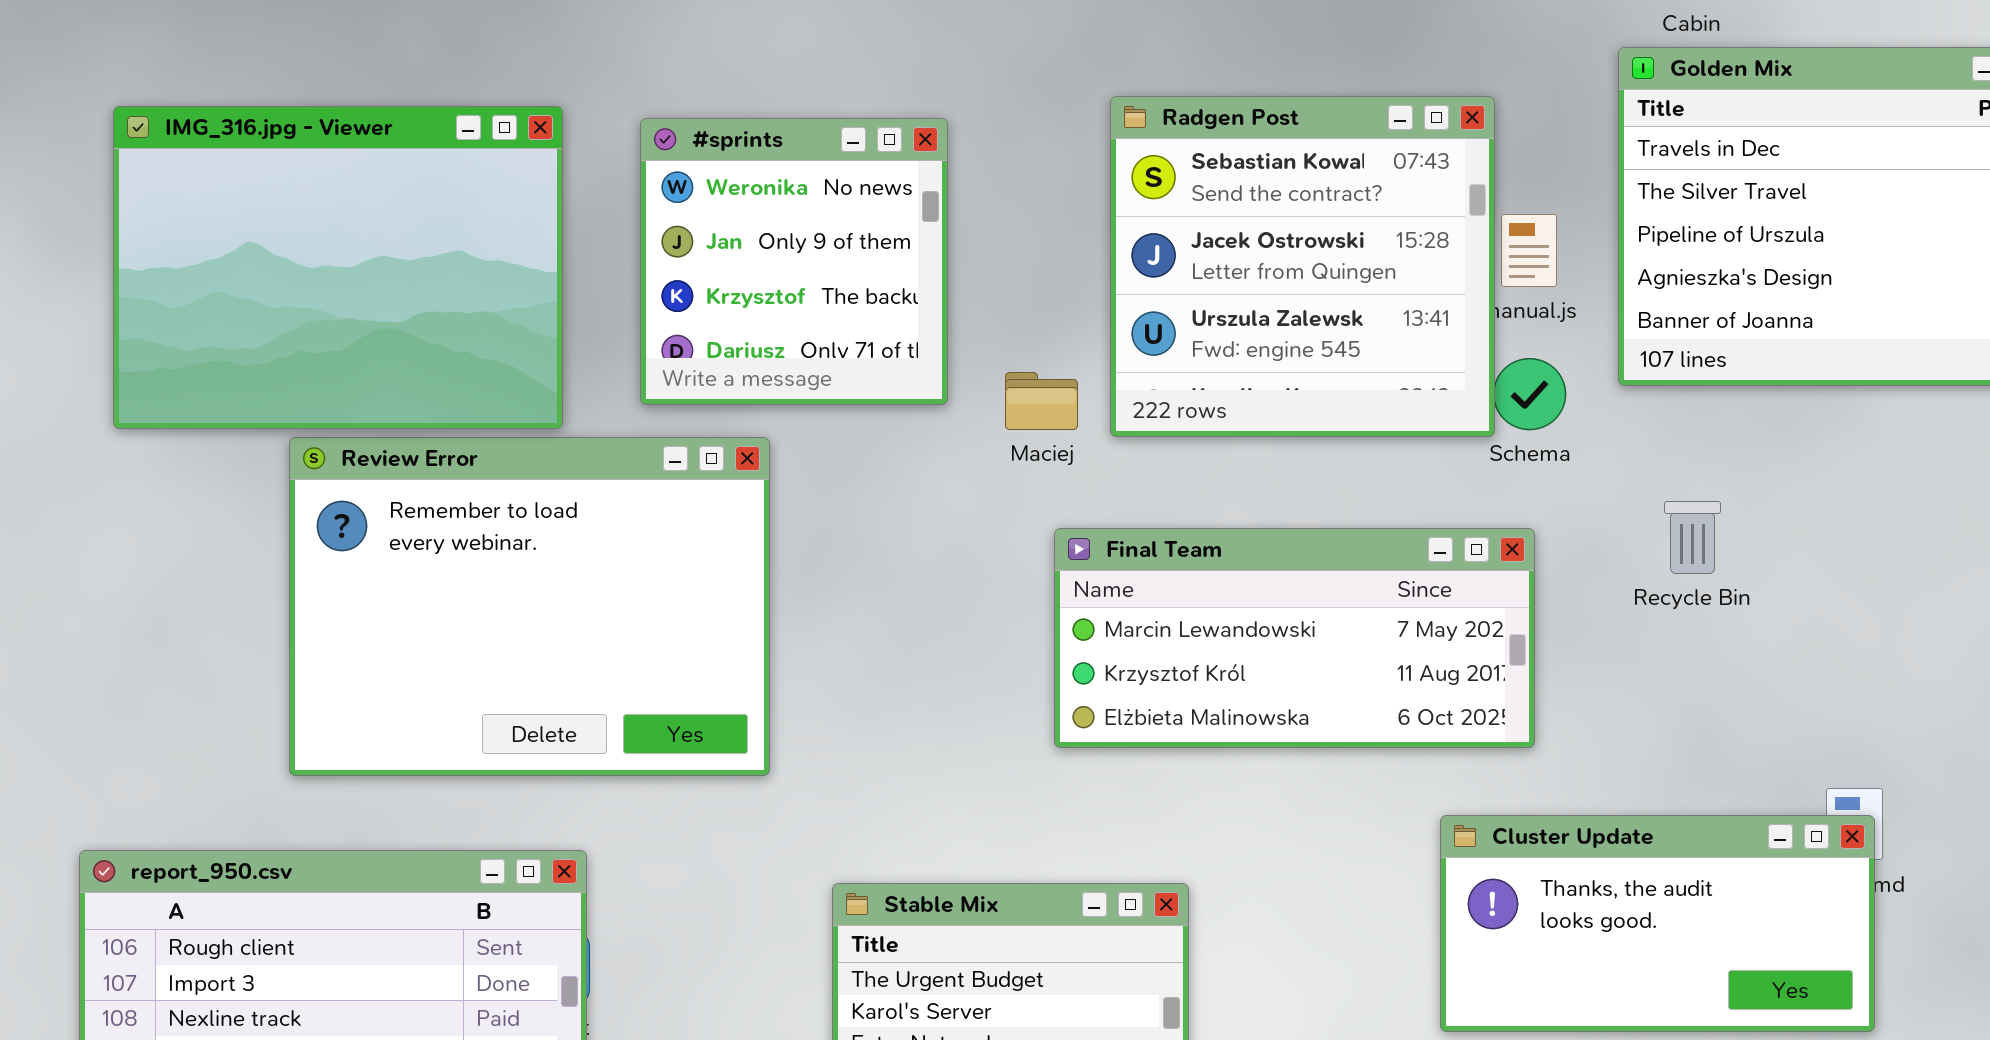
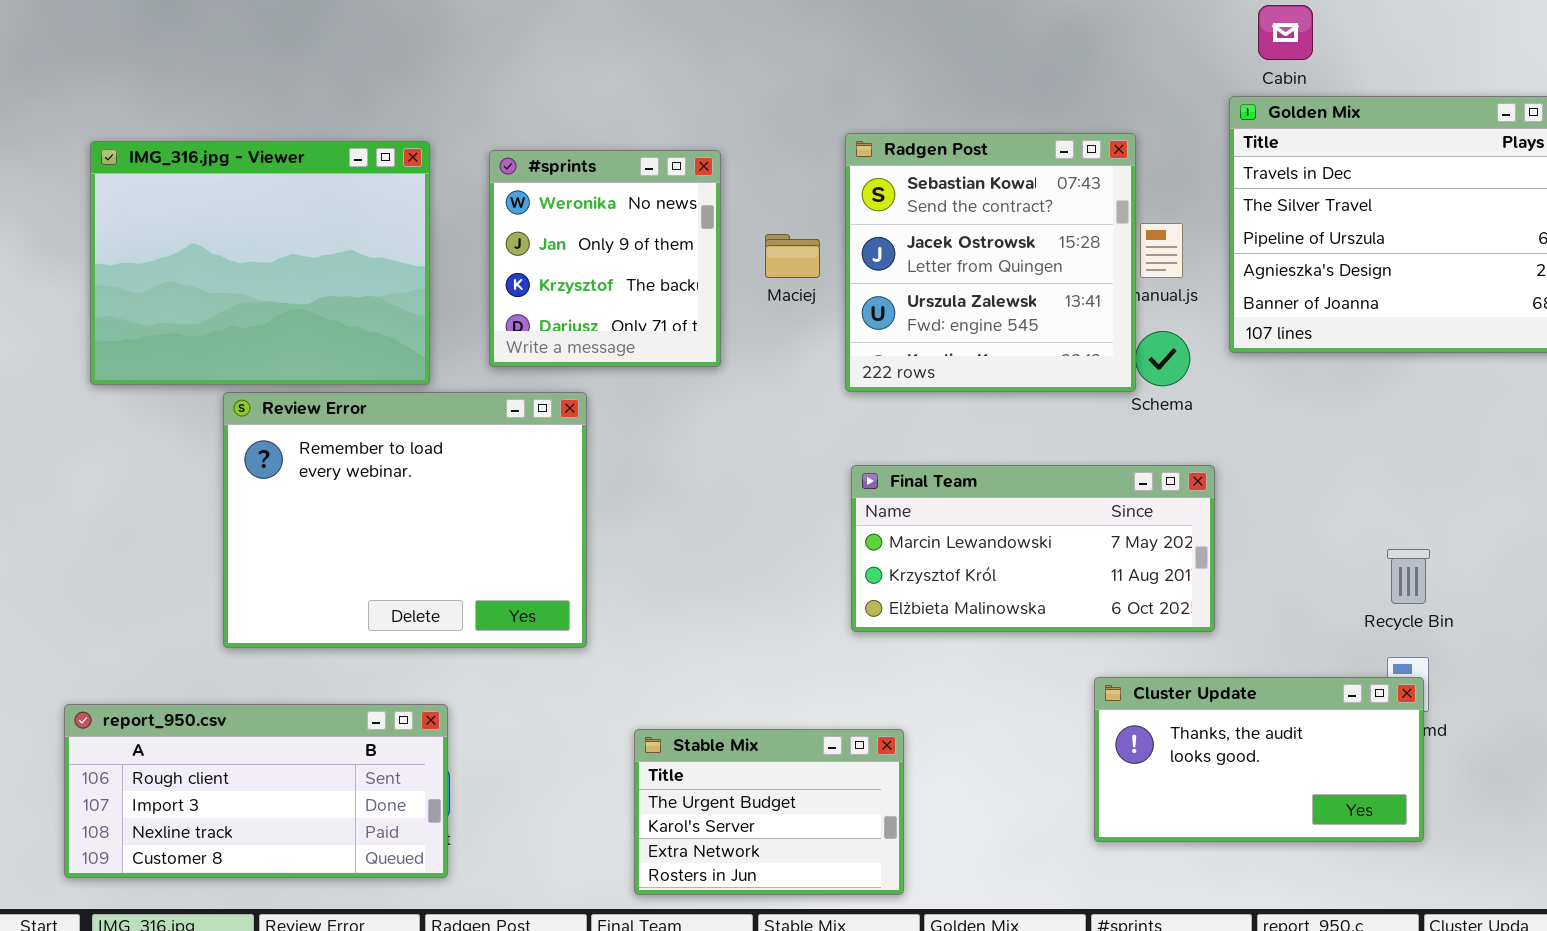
Maciej: [1005,372,1078,430] -> [765,234,820,278], moved
Recycle Bin: [1664,501,1721,574] -> [1387,549,1430,604], moved
Final Team: [1054,528,1535,748] -> [851,465,1215,632], moved

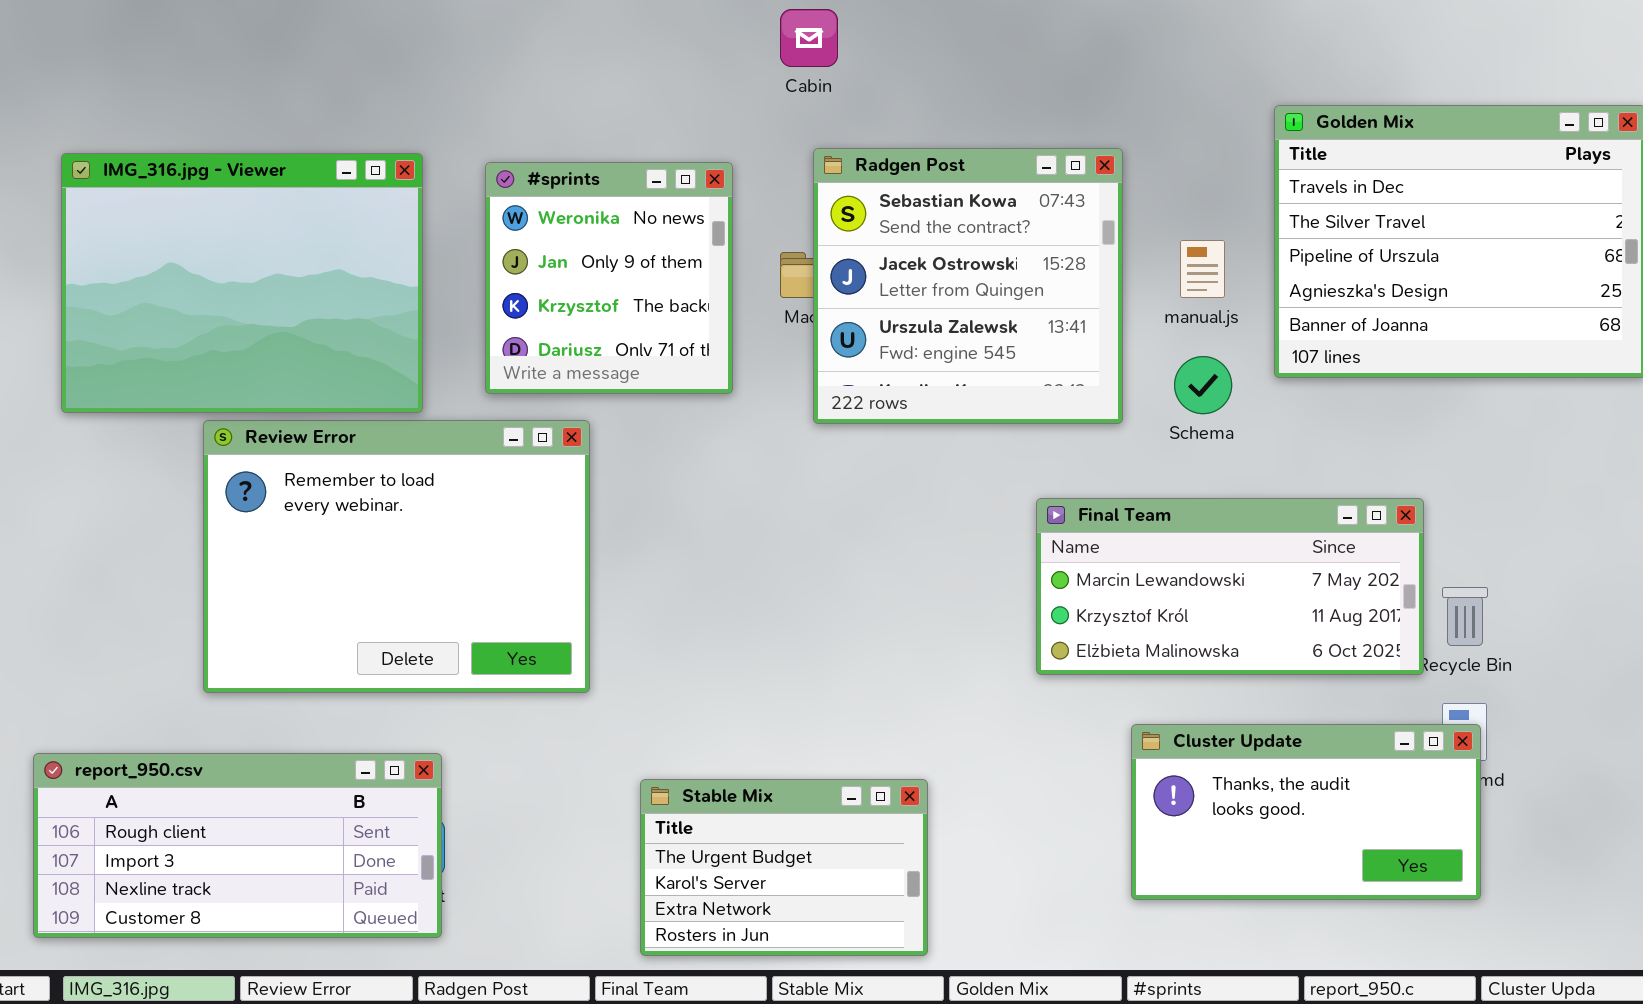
Cabin: [1258,5,1313,60] -> [780,9,838,67], moved
Radgen Post: [845,133,1136,392] -> [813,148,1123,424], moved
Final Team: [851,465,1215,632] -> [1036,498,1424,675], moved

